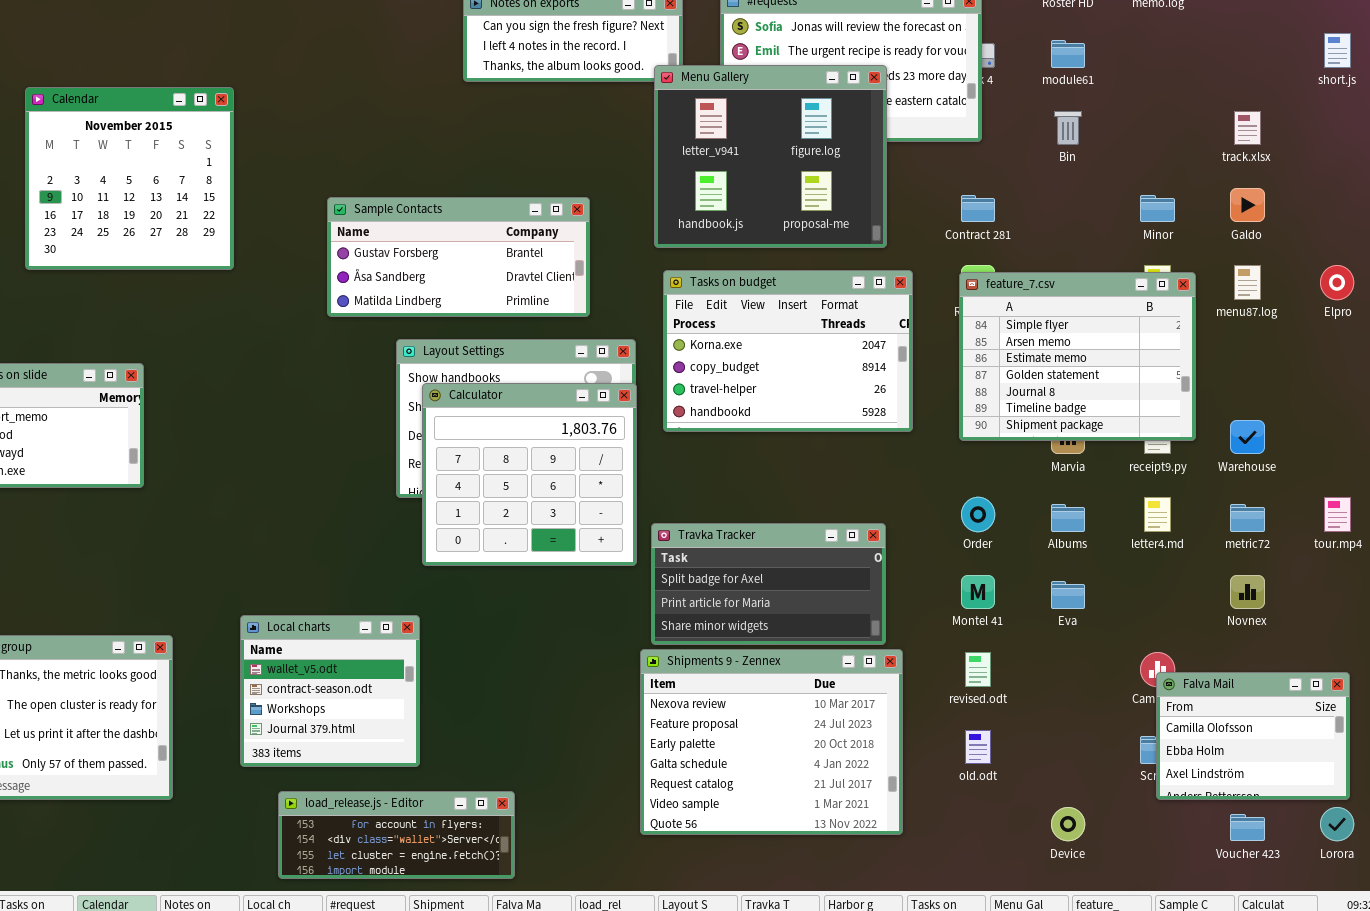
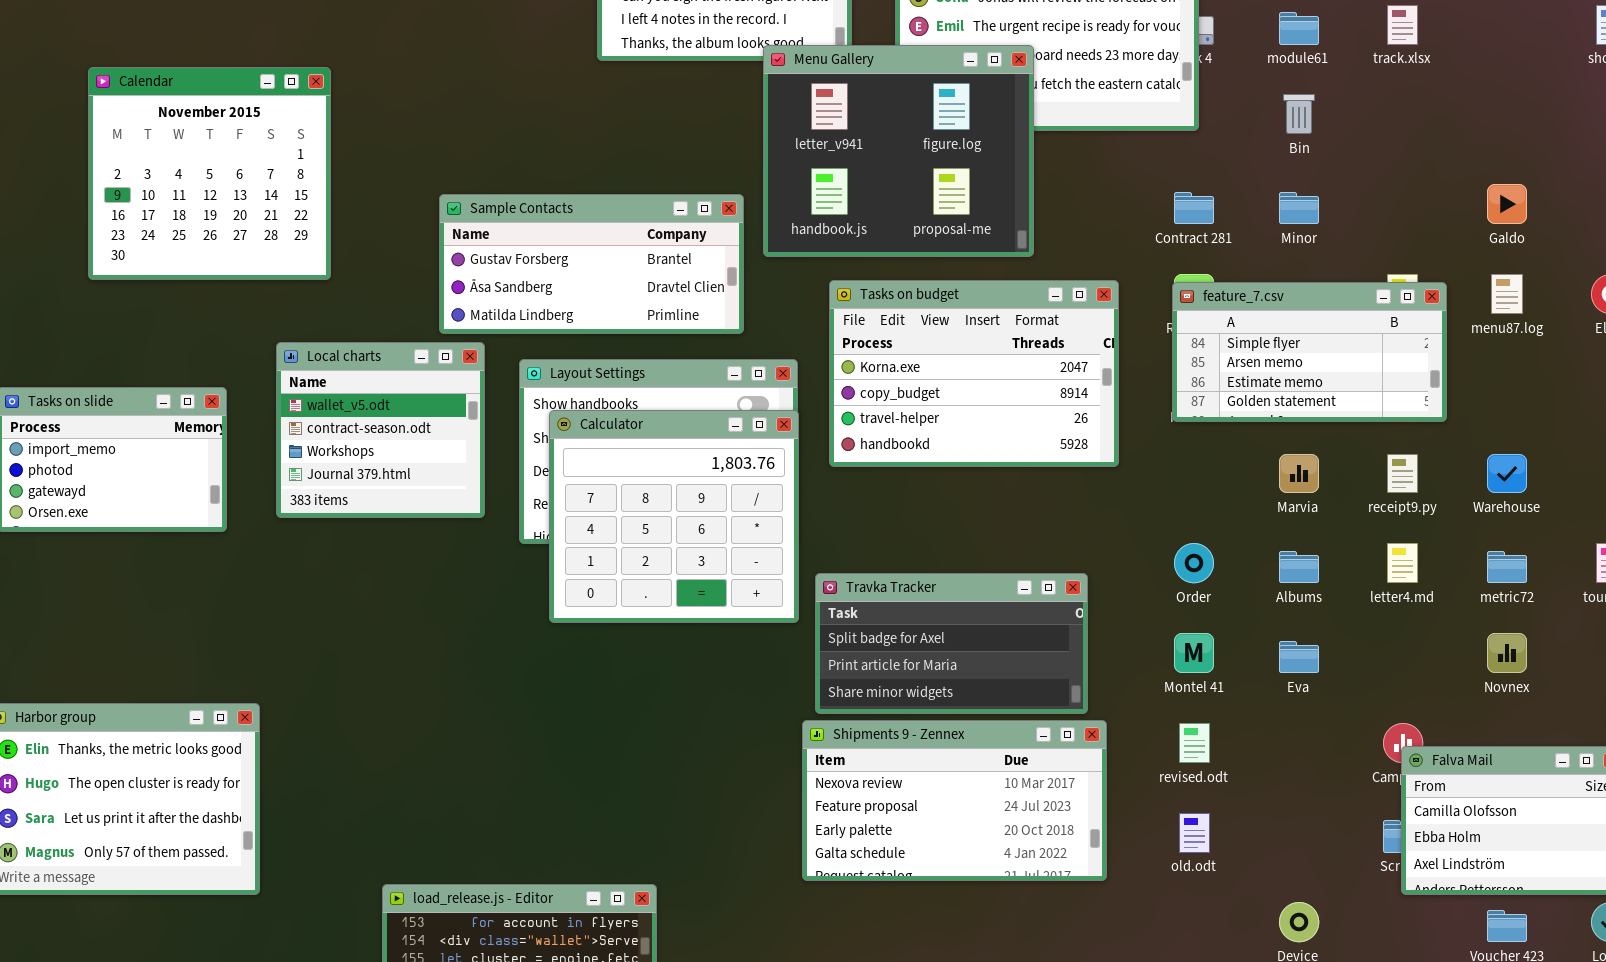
Menu Gallery: [654,65,887,248] -> [763,45,1034,257], moved
track.xlsx: [1234,111,1261,145] -> [1387,5,1418,45], moved
Minor: [1140,195,1175,222] -> [1279,192,1319,224], moved
feature_7.csv: [959,272,1196,441] -> [1172,282,1447,422], resized
Local charts: [240,615,420,767] -> [276,342,485,518], moved
Shipments 9 - Zennex: [640,649,903,835] -> [802,720,1107,881], resized

